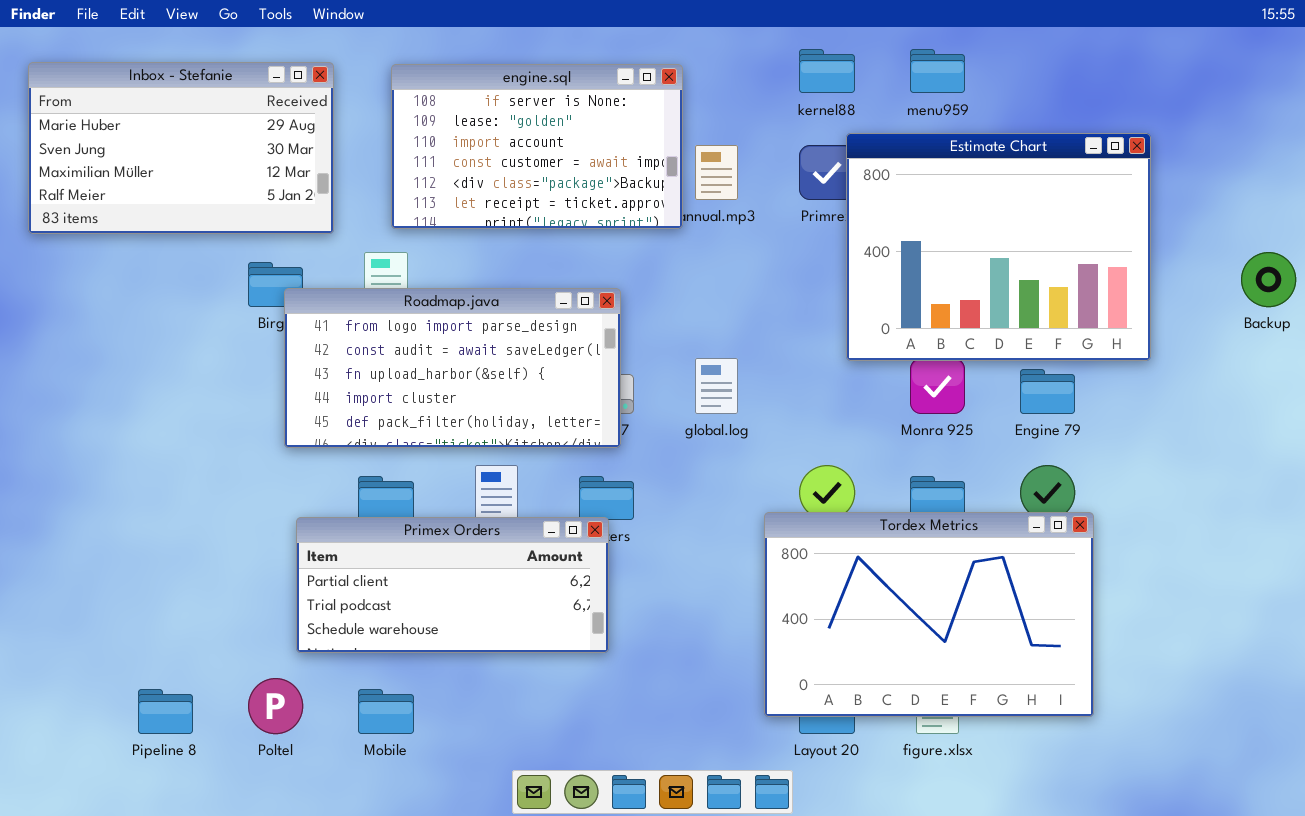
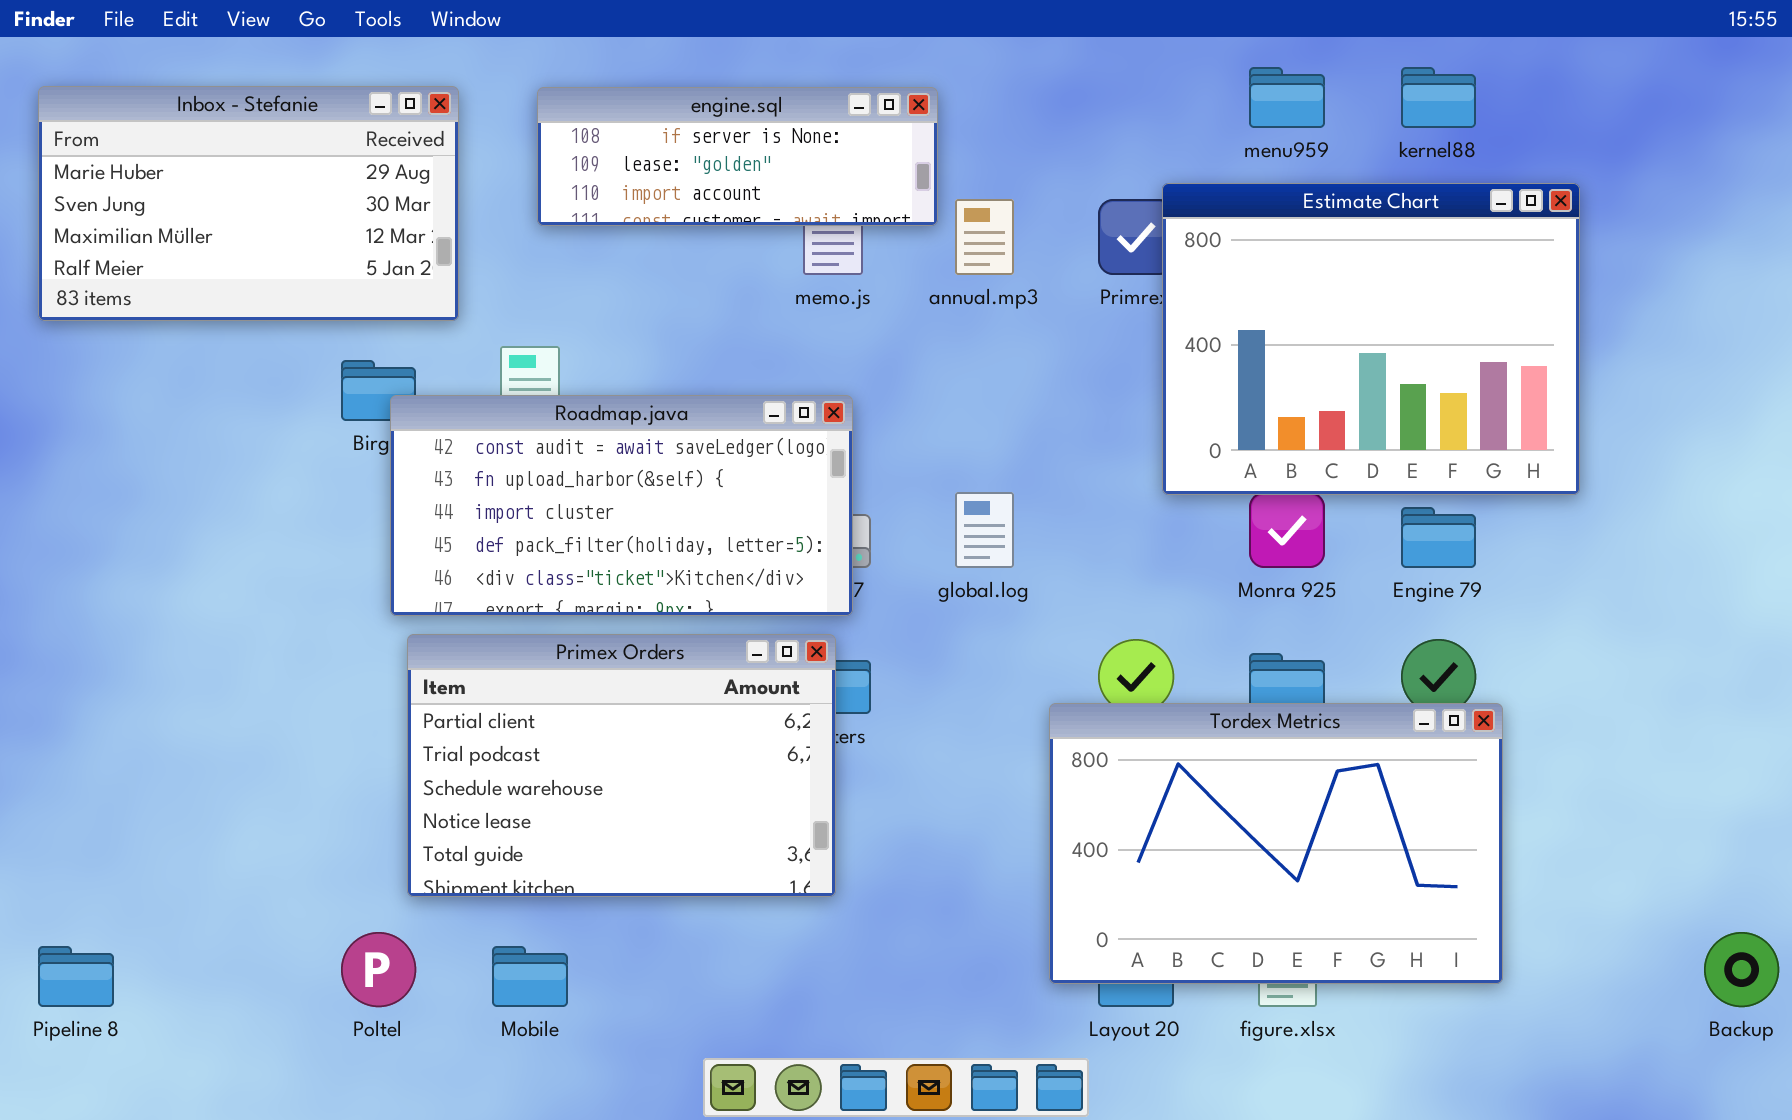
kernel88: [799,49,855,93] -> [1401,67,1476,128], moved
engine.sql: [391,64,683,229] -> [537,87,938,226], resized
Backup: [1241,252,1296,307] -> [1704,932,1779,1007], moved
Roadmap.java: [284,288,621,448] -> [390,395,853,616], scrolled down 1 row
Primex Orders: [296,517,609,653] -> [407,634,836,897], resized
Pipeline 8: [138,689,193,734] -> [38,946,114,1007], moved

